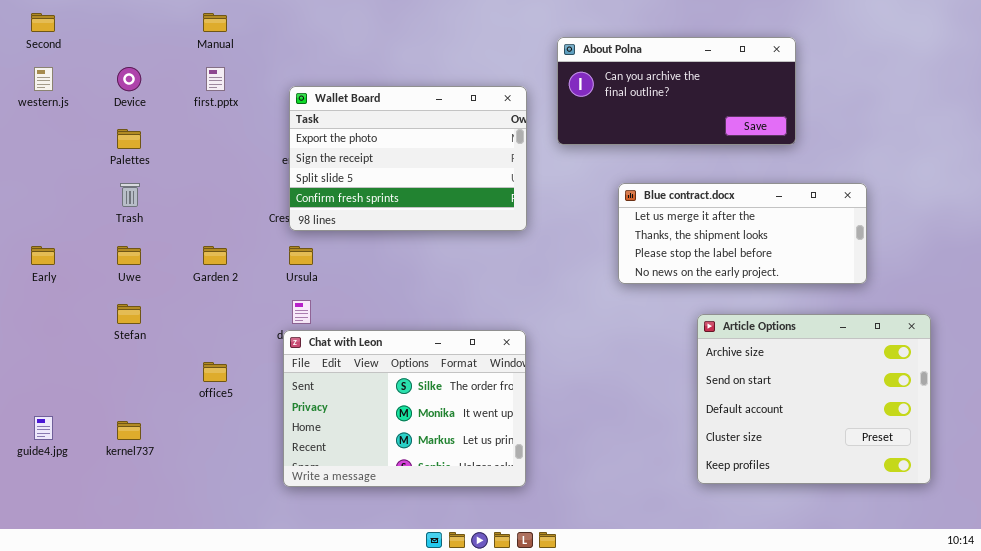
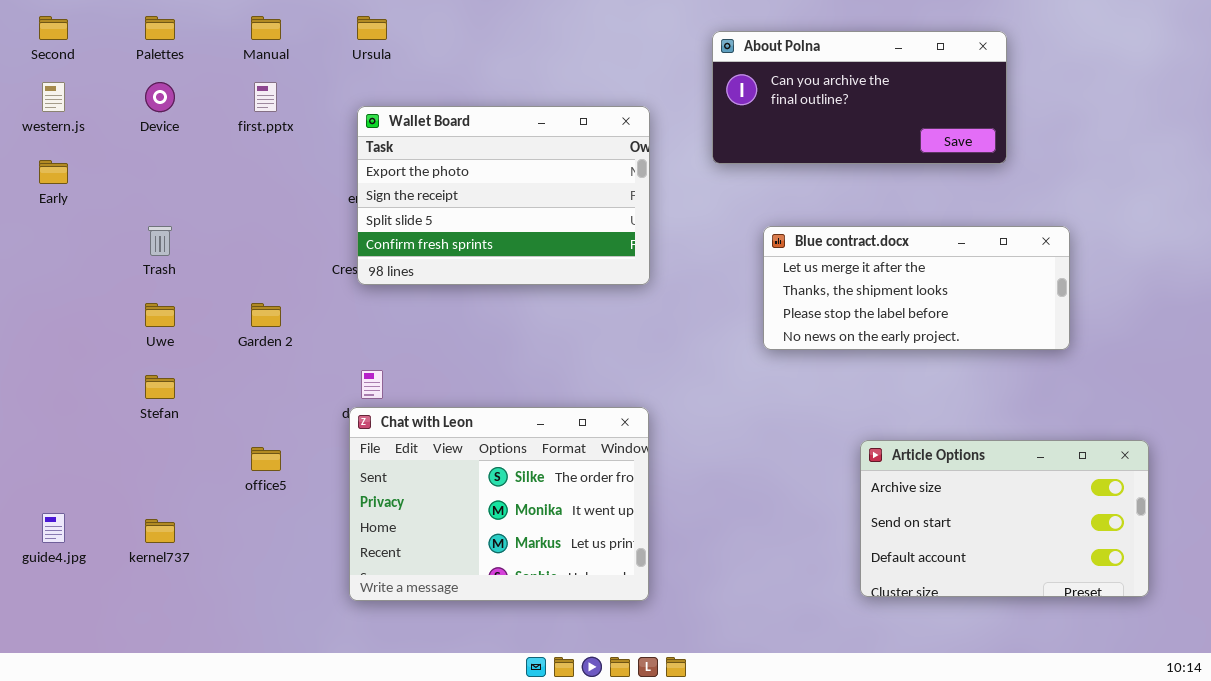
About Polna: [557,37,796,145] -> [712,31,1007,164], moved
Palettes: [117,129,141,149] -> [145,16,175,40], moved
Early: [31,246,55,265] -> [39,160,68,184], moved
Ursula: [289,246,313,265] -> [357,16,387,40], moved
Article Options: [697,314,931,484] -> [860,440,1149,597], resized

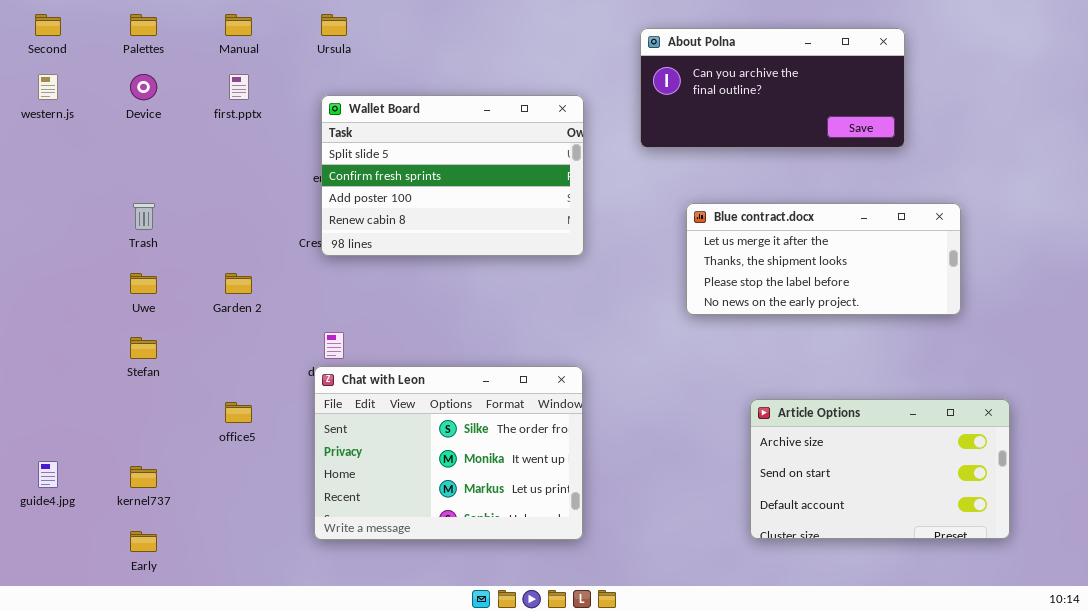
Wallet Board: [357,106,650,285] -> [321,95,584,256], scrolled down 2 rows
Early: [39,160,68,184] -> [130,531,157,552], moved
Article Options: [860,440,1149,597] -> [750,399,1010,539], moved

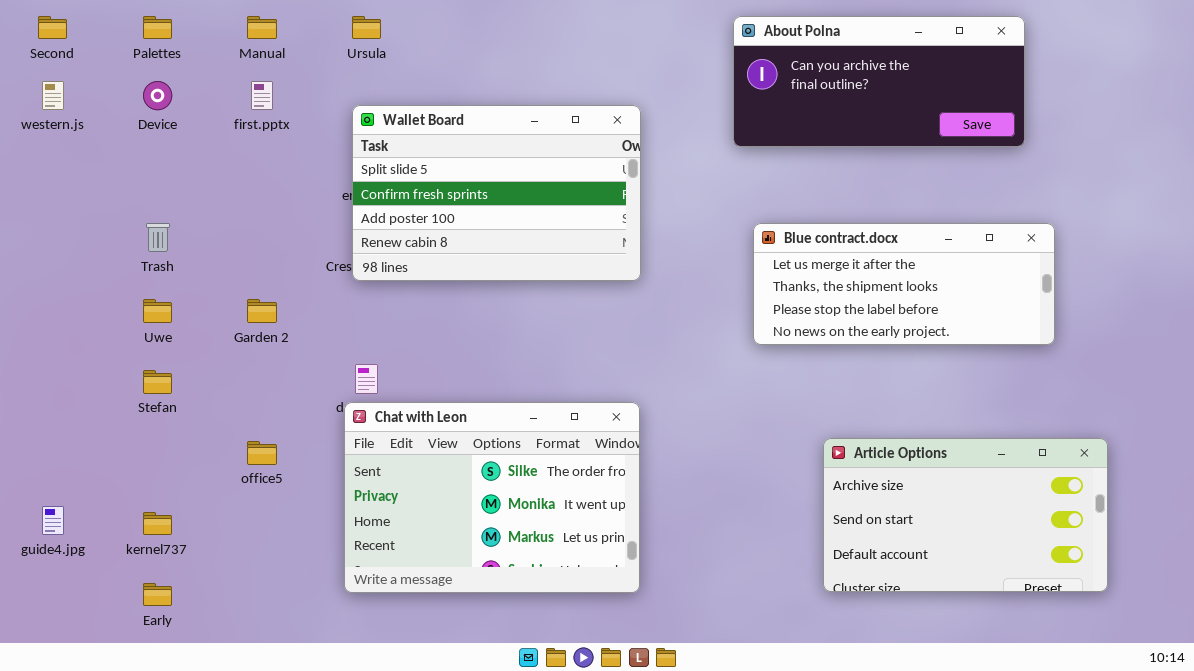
About Polna: [640,28,905,148] -> [733,16,1025,147], moved

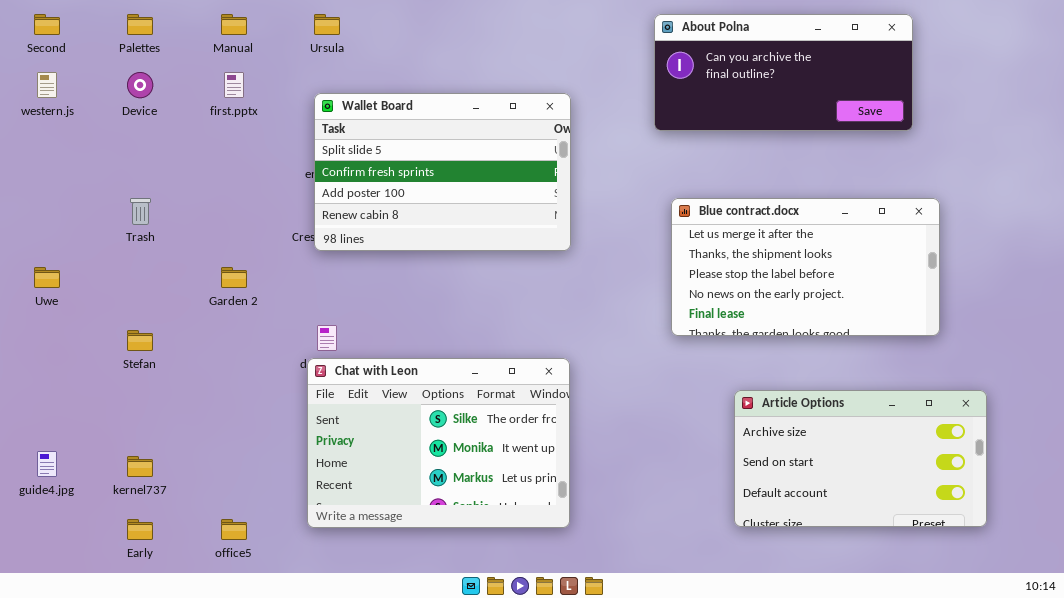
Blue contract.docx: [753,223,1055,345] -> [671,198,940,336], resized
Uwe: [143,299,172,323] -> [34,267,60,288], moved
office5: [247,441,277,465] -> [221,519,247,540], moved

